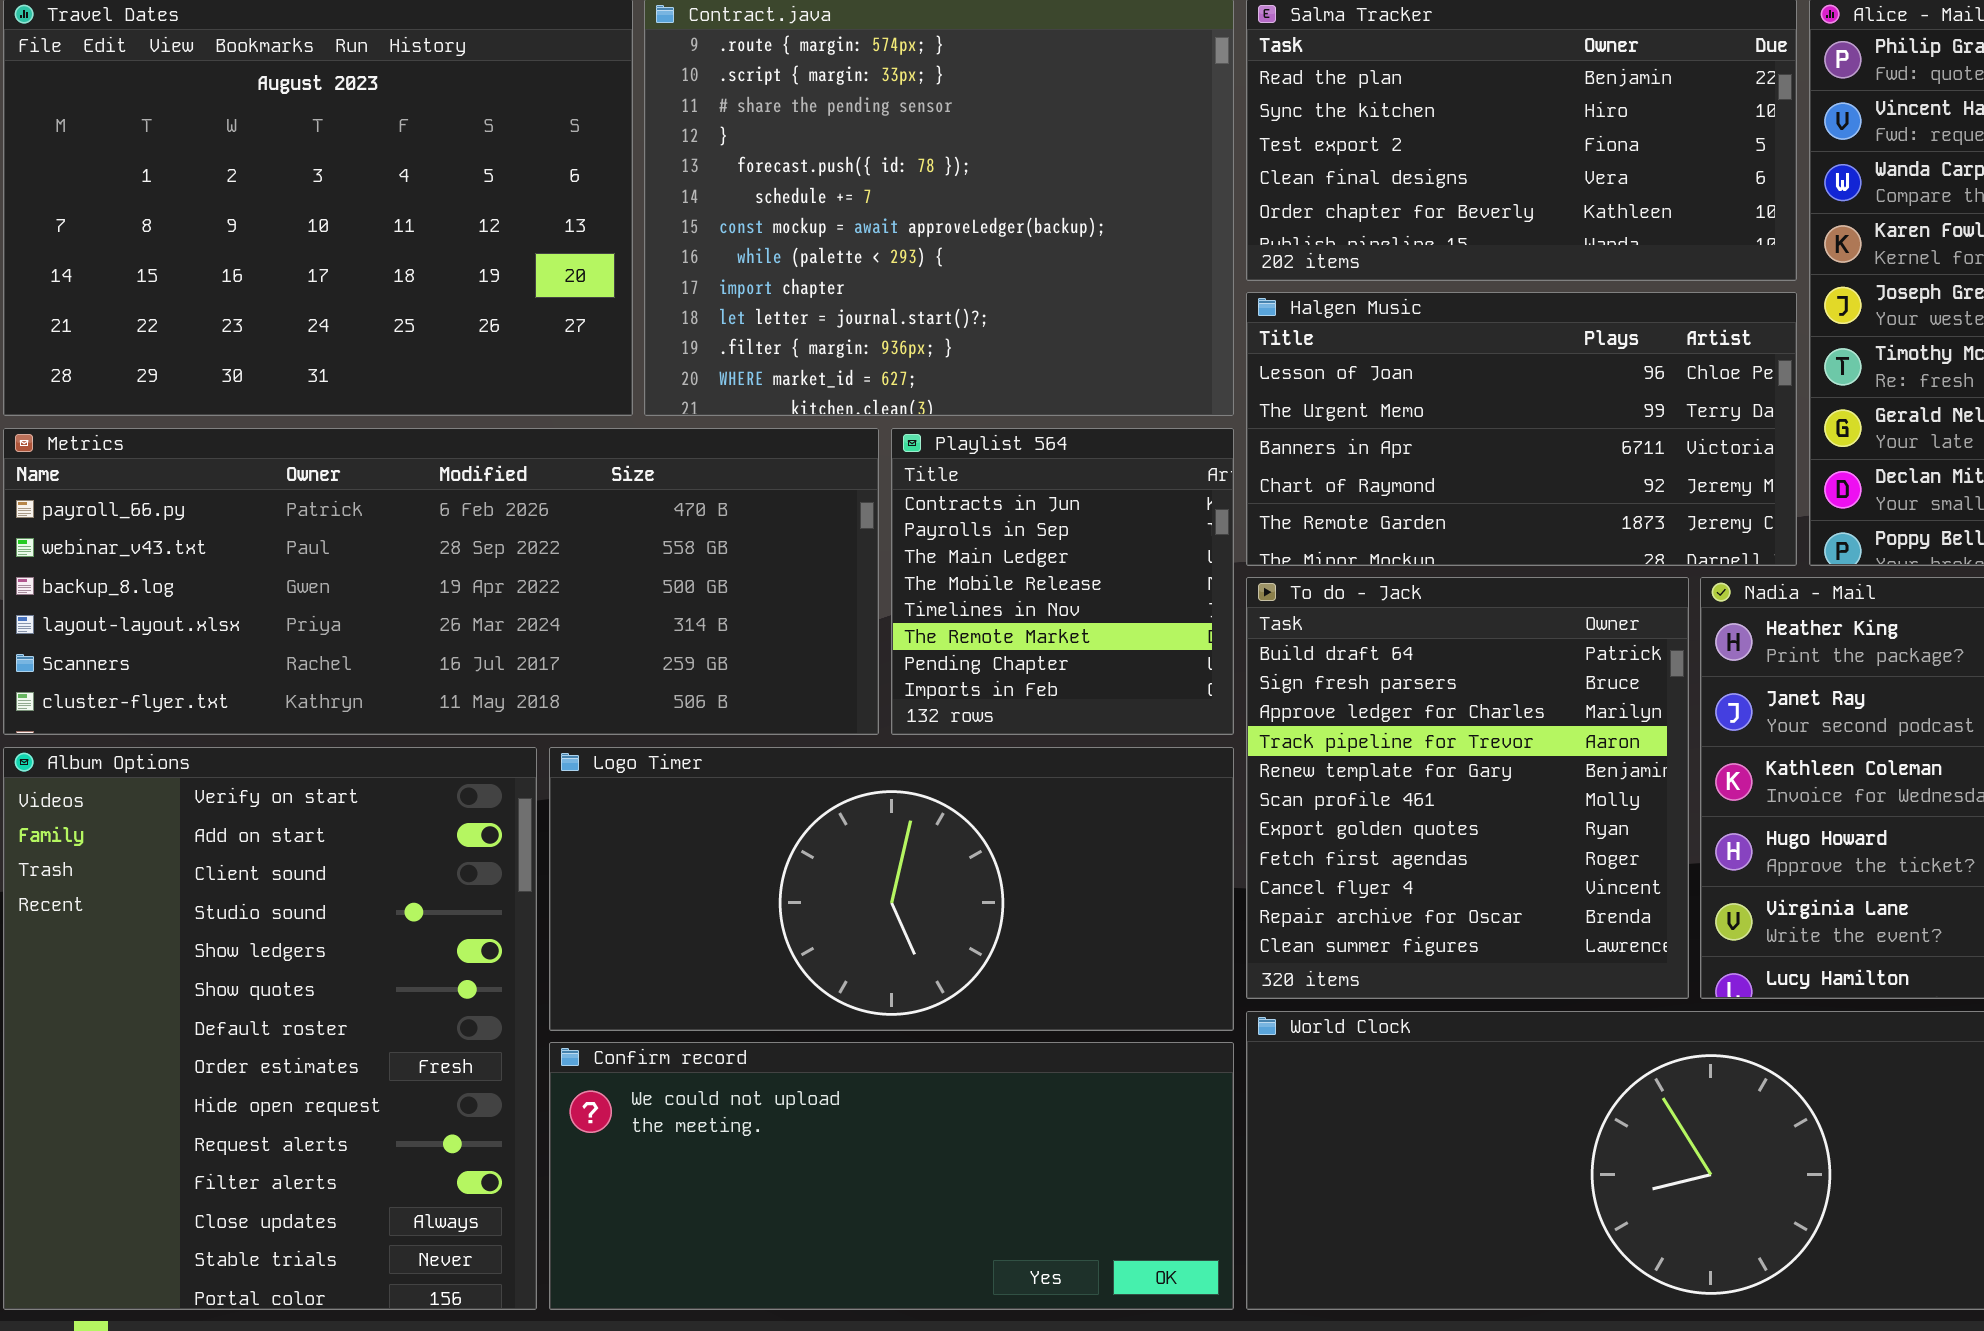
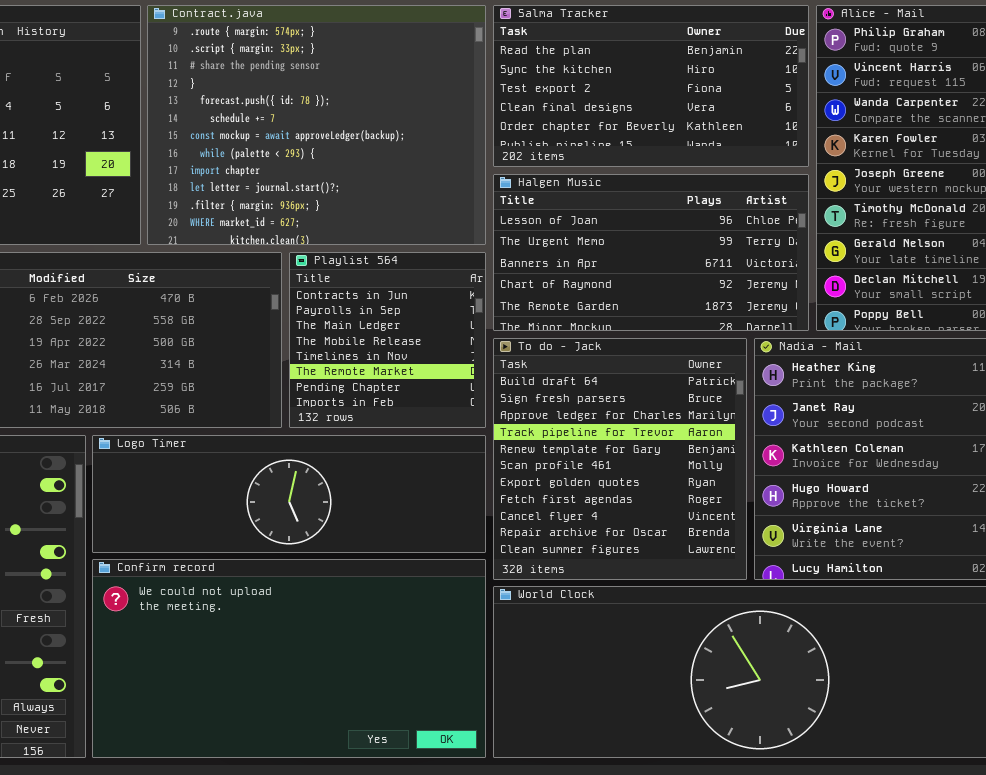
Logo Timer: [549,747,1234,1031] -> [92,435,486,553], resized
Confirm record: [549,1042,1234,1310] -> [92,559,486,758], resized

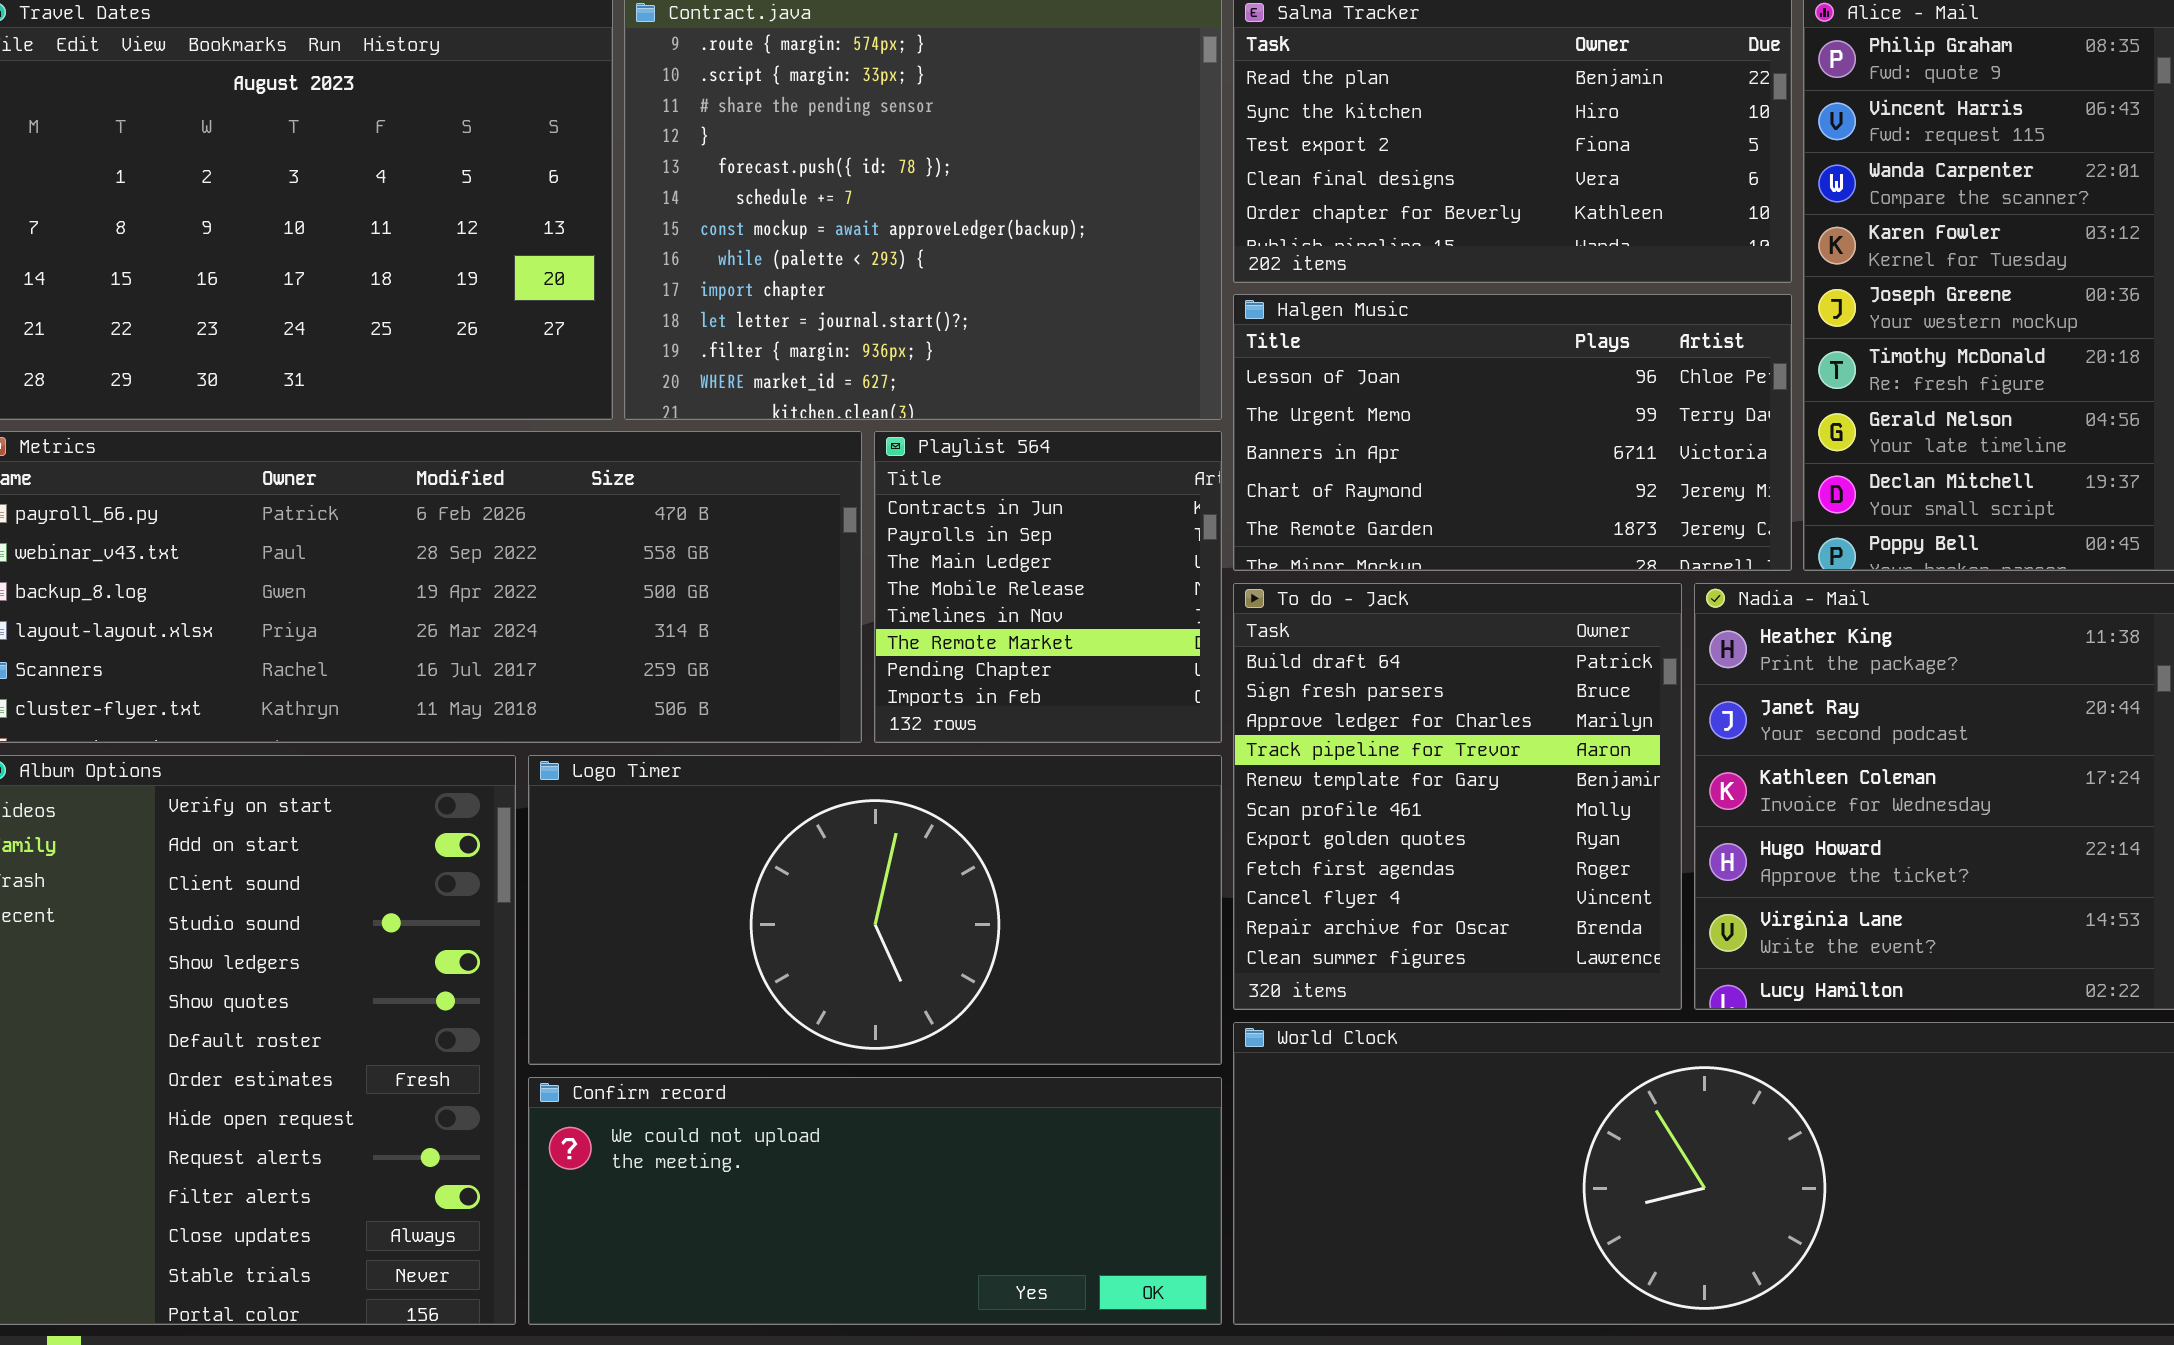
Logo Timer: [92,435,486,553] -> [528,755,1222,1065], resized
Confirm record: [92,559,486,758] -> [528,1077,1222,1325], resized

